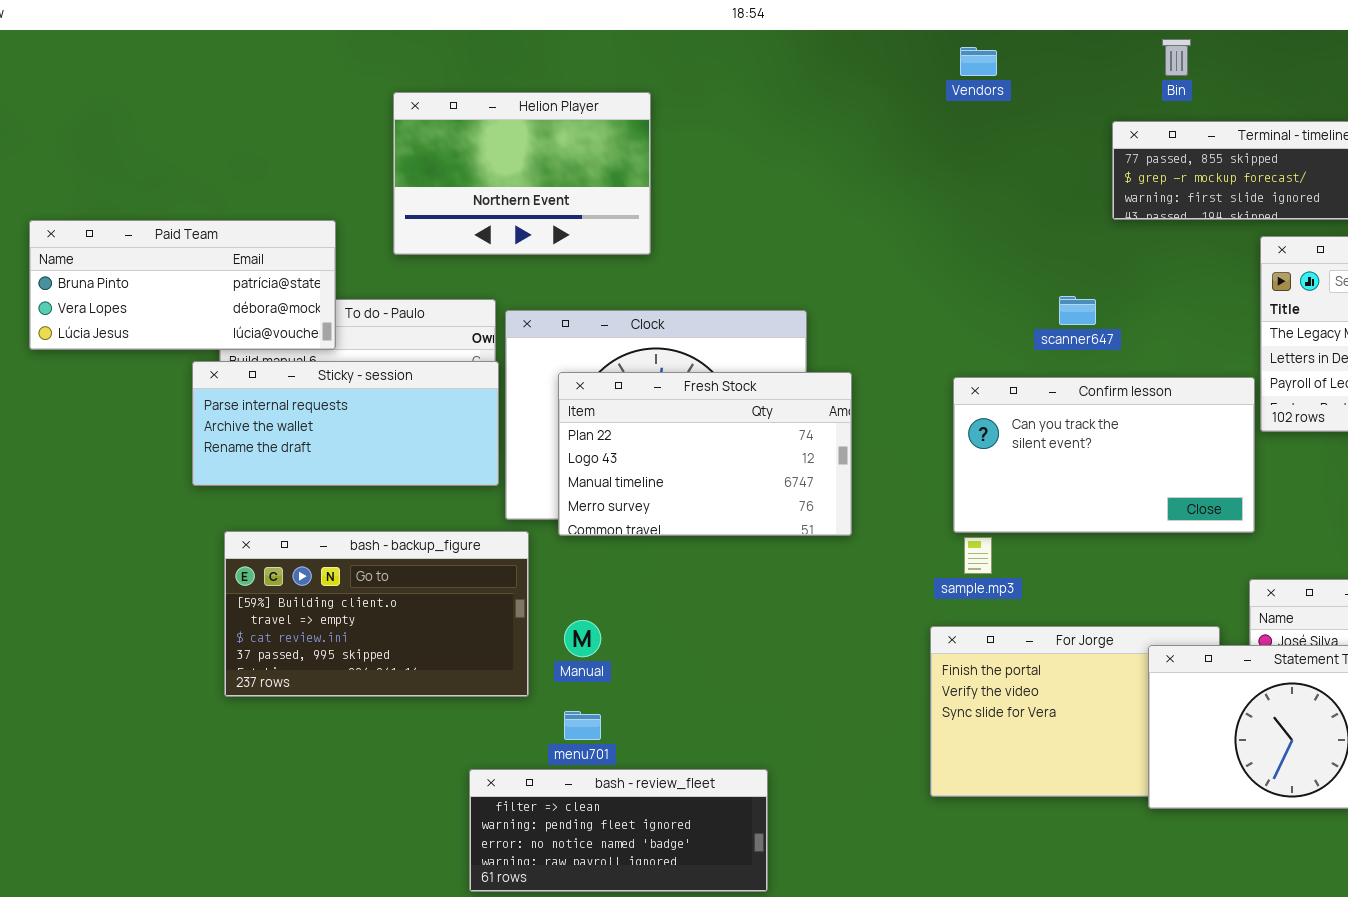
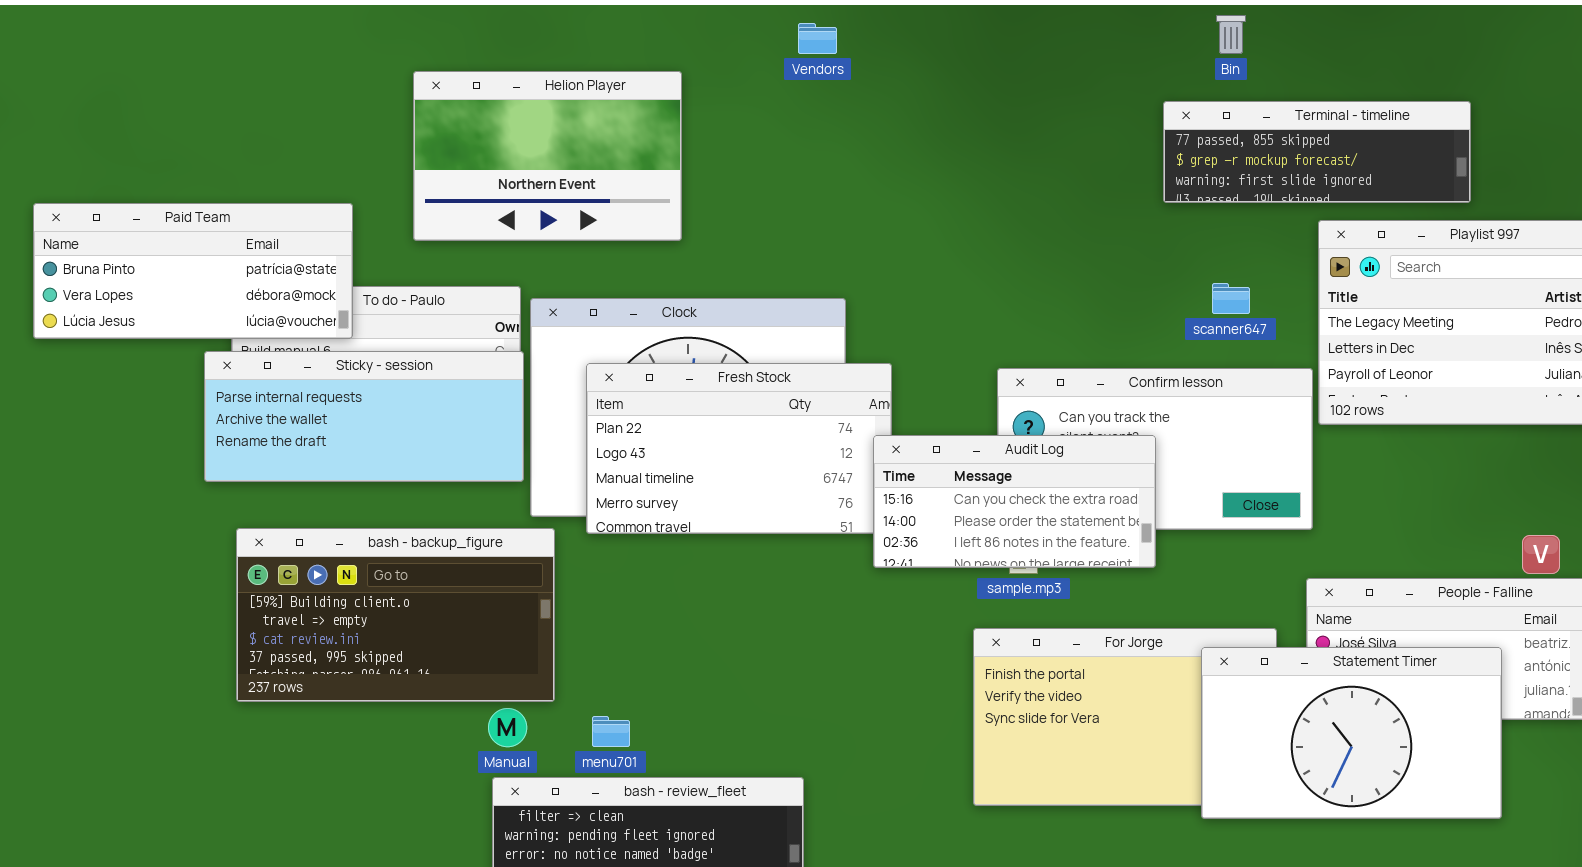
Vendors: [960,47,997,76] -> [798,23,837,54], moved
scanner647: [1059,296,1096,325] -> [1212,283,1250,314], moved
Audit Log: none -> [873,435,1156,568], opened
Manual: [564,620,601,657] -> [488,708,527,747], moved

